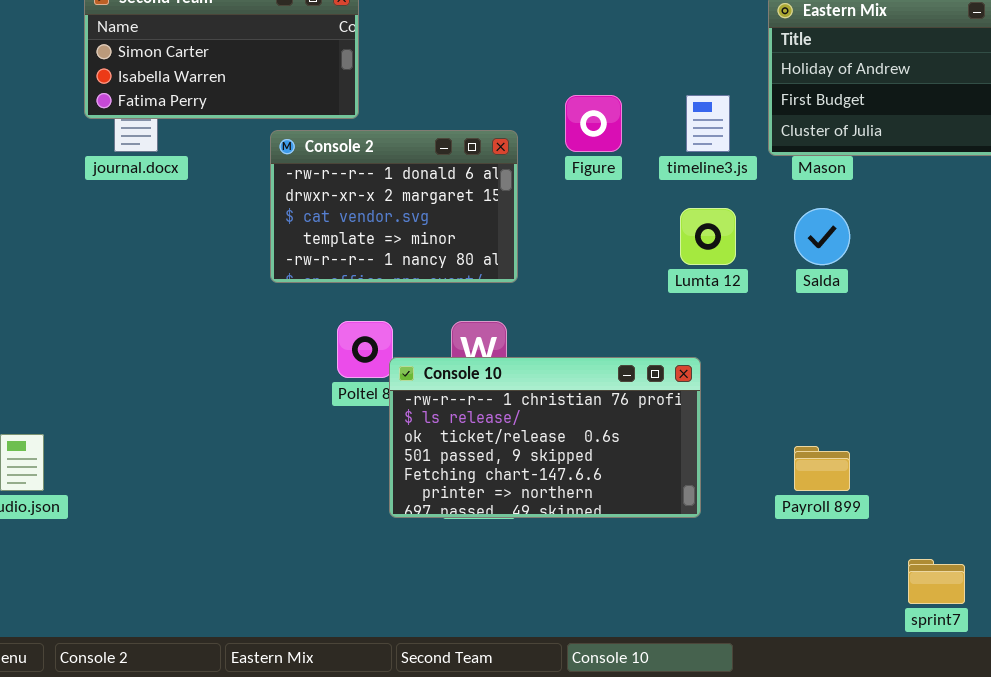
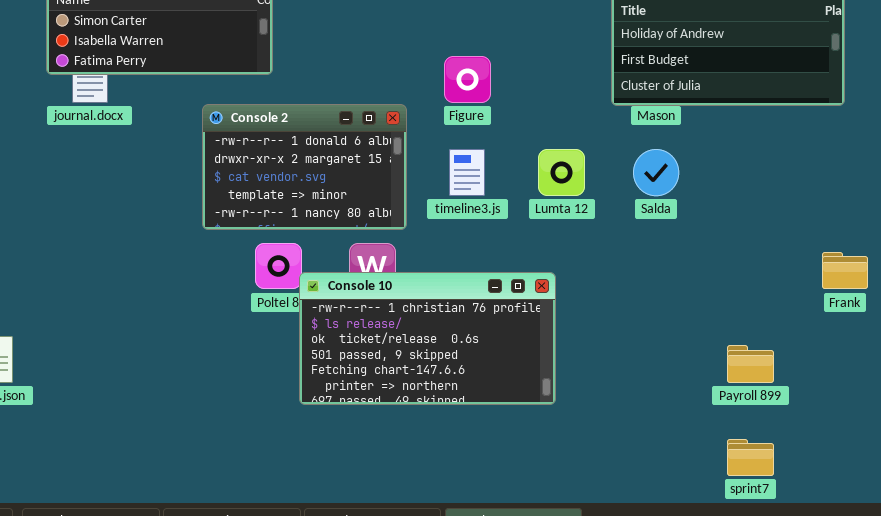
timeline3.js: [686,95,730,152] -> [449,149,485,196], moved
Console 2: [270,130,518,283] -> [202,104,407,230], moved
Payroll 899: [794,446,850,491] -> [727,345,774,383], moved

